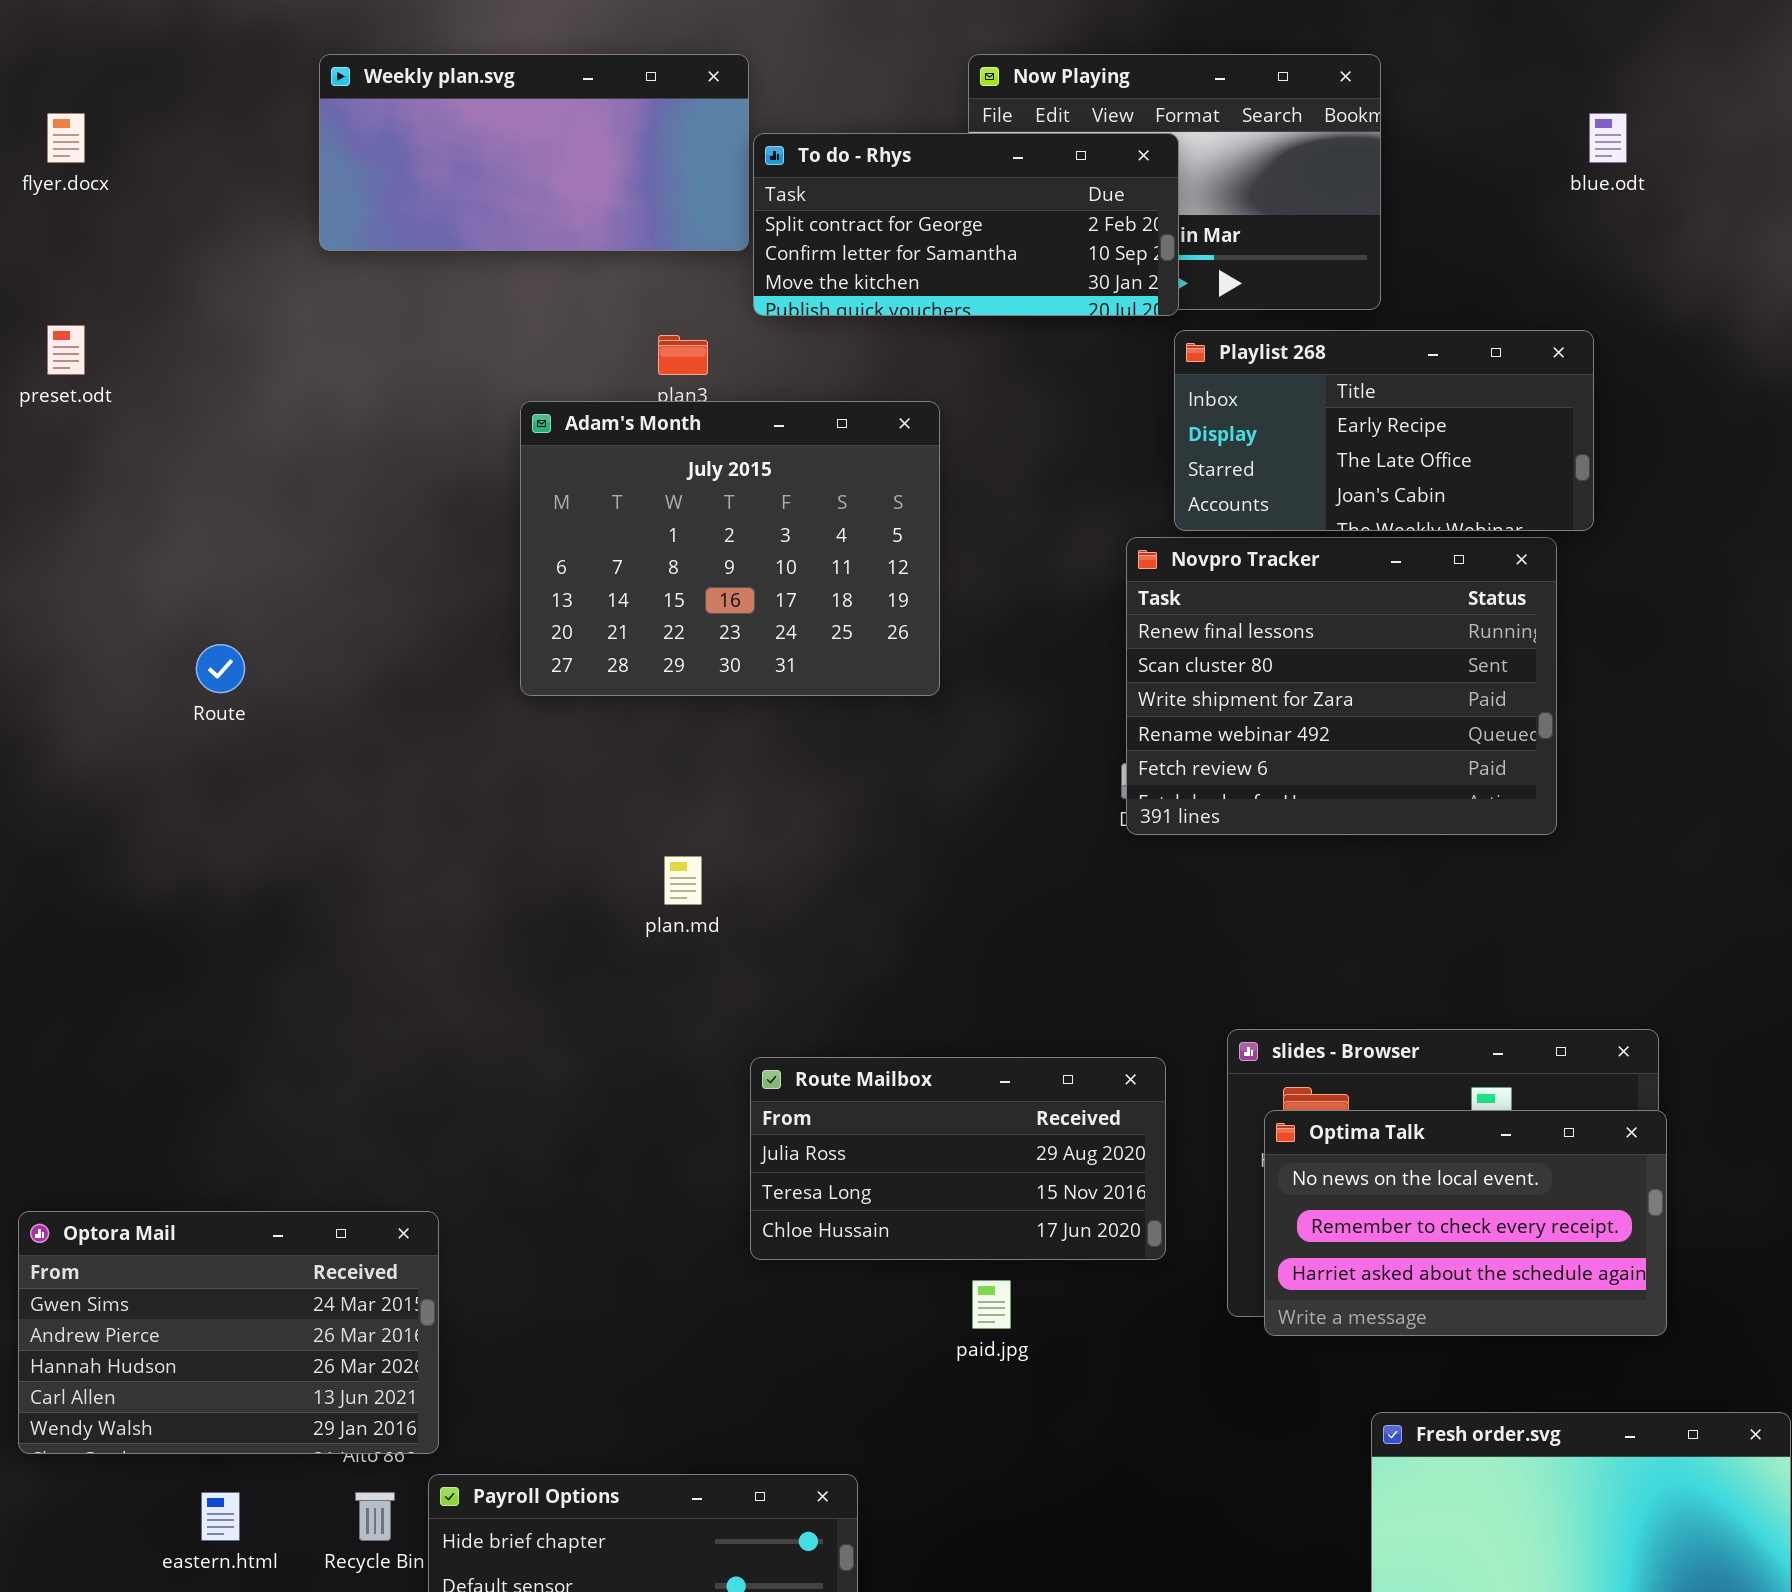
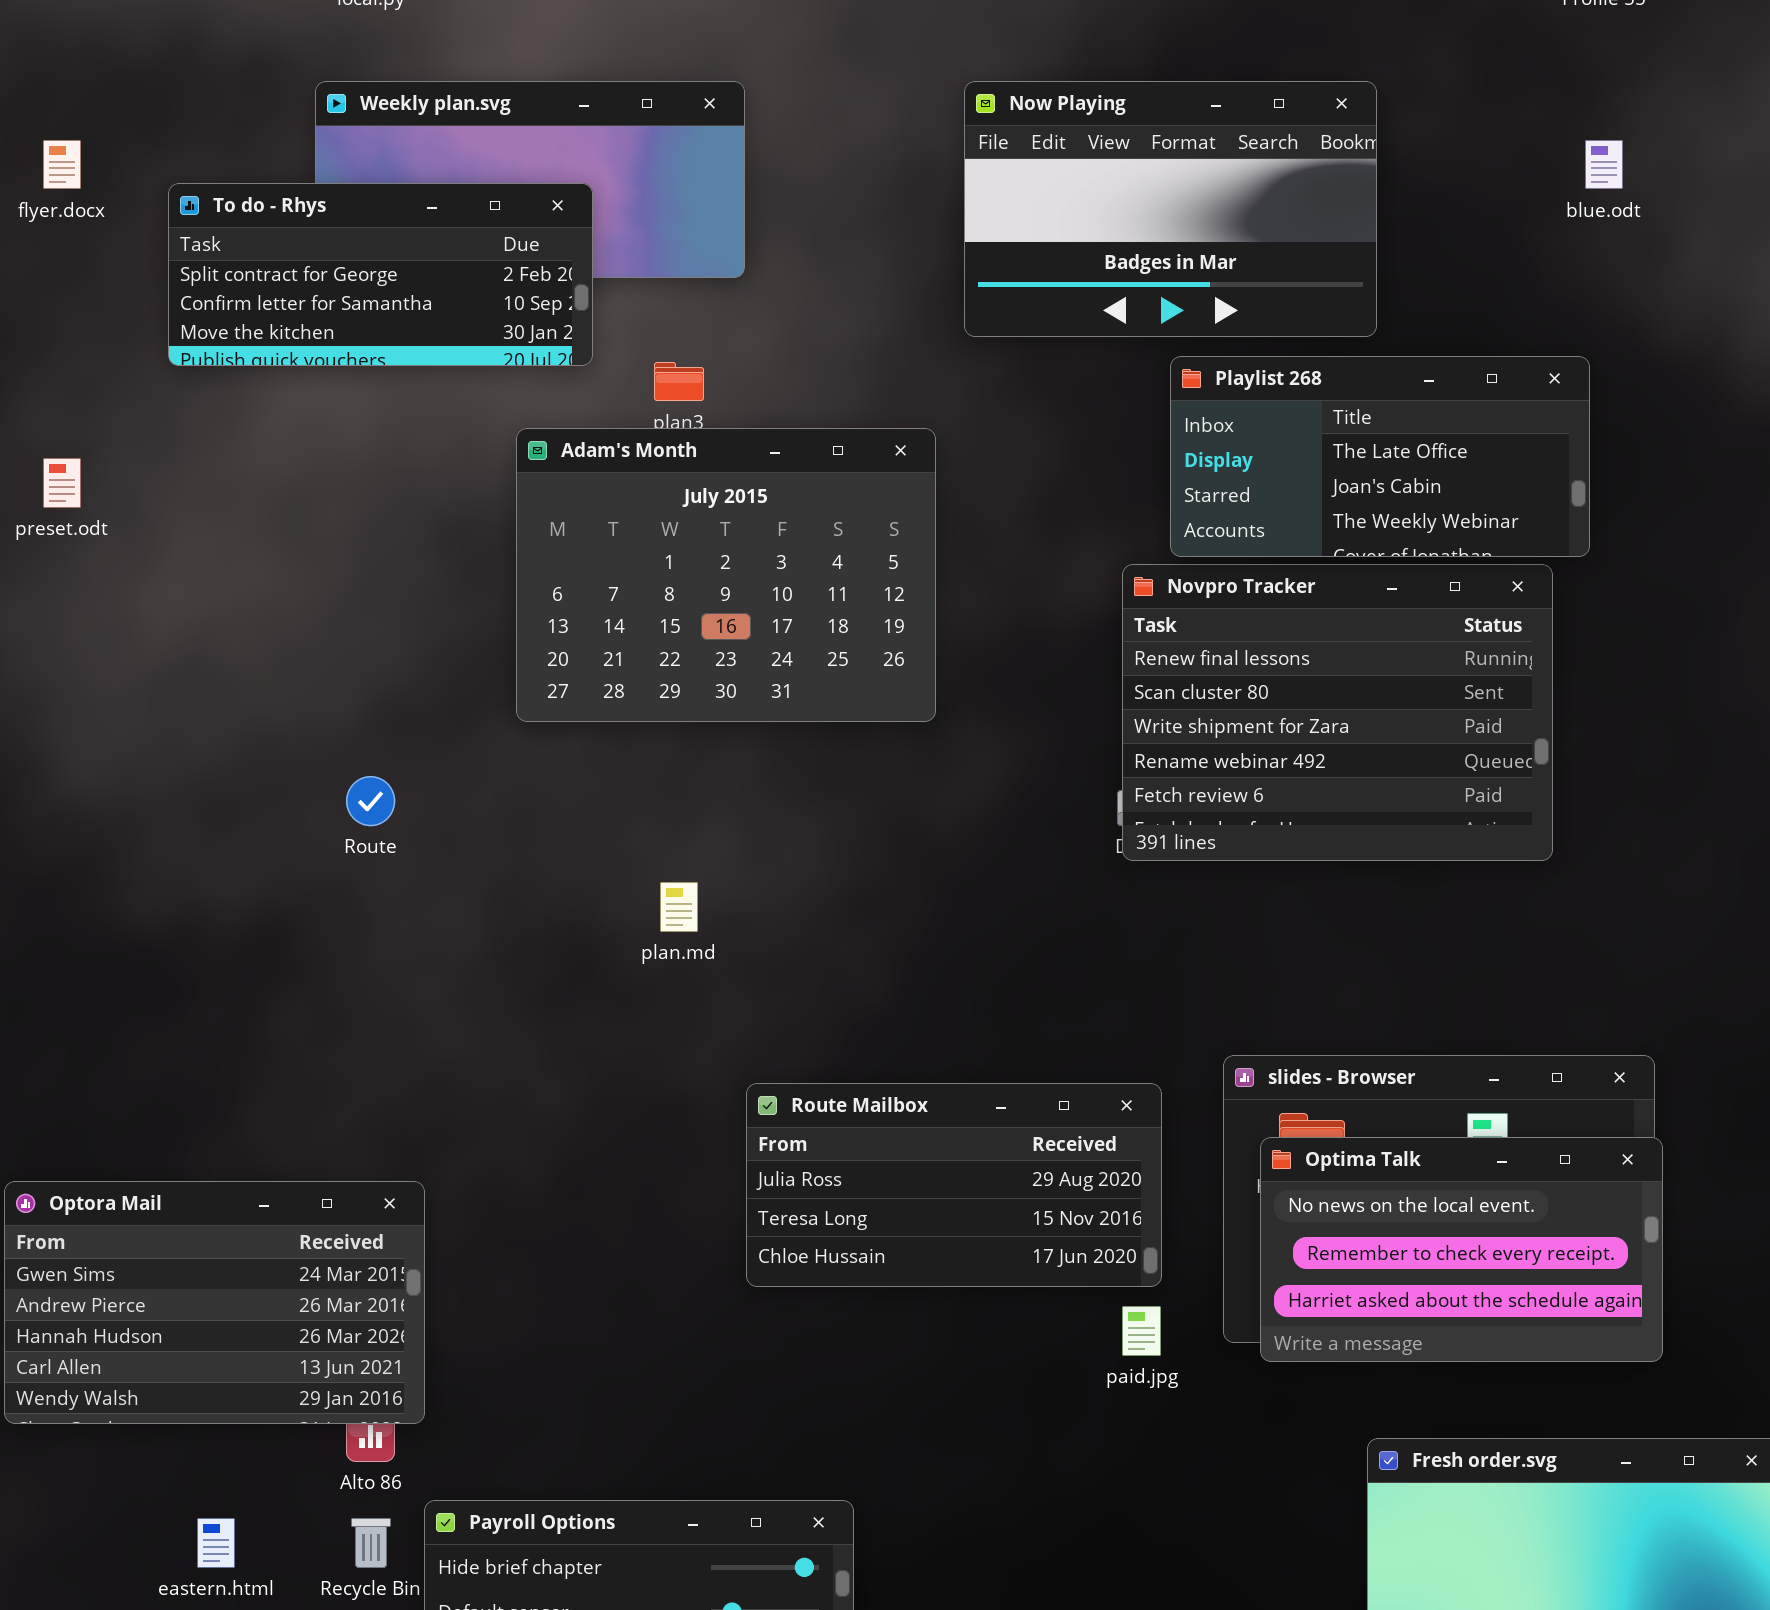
To do - Rhys: [753,133,1179,316] -> [168,183,593,366], moved
preset.odt: [47,325,85,375] -> [43,458,81,508], moved
Playlist 268: [1174,330,1594,531] -> [1170,356,1590,557], scrolled down 1 row
Route: [196,644,245,693] -> [346,776,395,826], moved
Optora Mail: [18,1211,439,1454] -> [4,1181,425,1424], moved
paid.jpg: [972,1280,1011,1329] -> [1122,1306,1161,1356], moved

